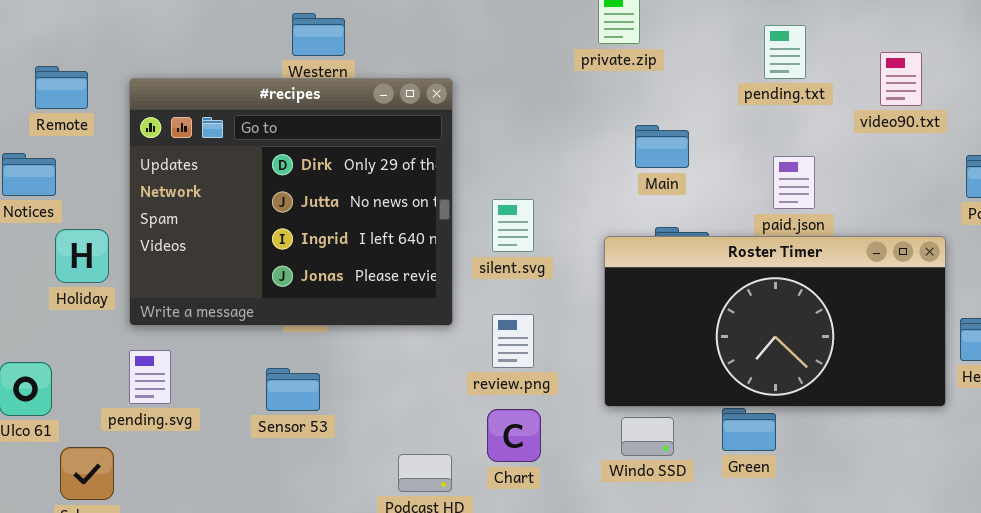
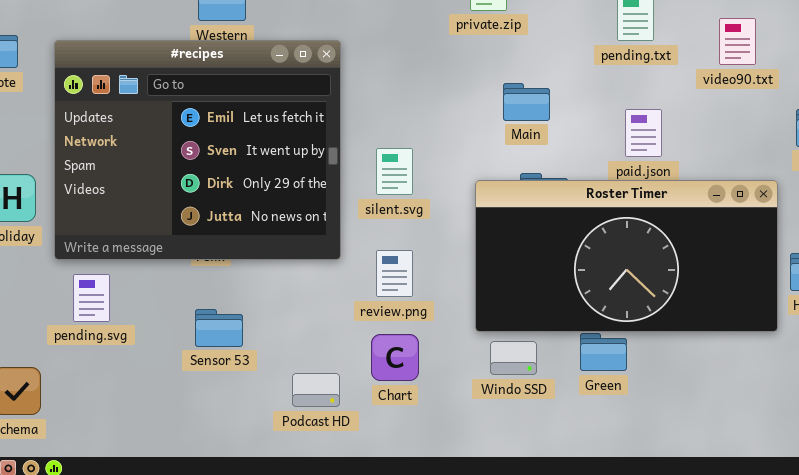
#recipes: [129,78,453,326] -> [54,40,341,260], scrolled up 2 rows
pending.svg: [129,350,171,404] -> [73,274,110,322], moved
Sensor 53: [266,368,320,411] -> [195,309,243,347], moved

